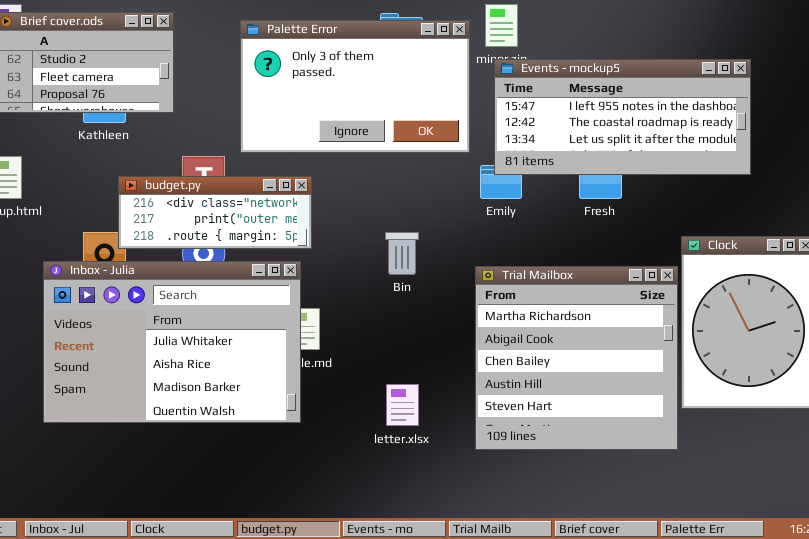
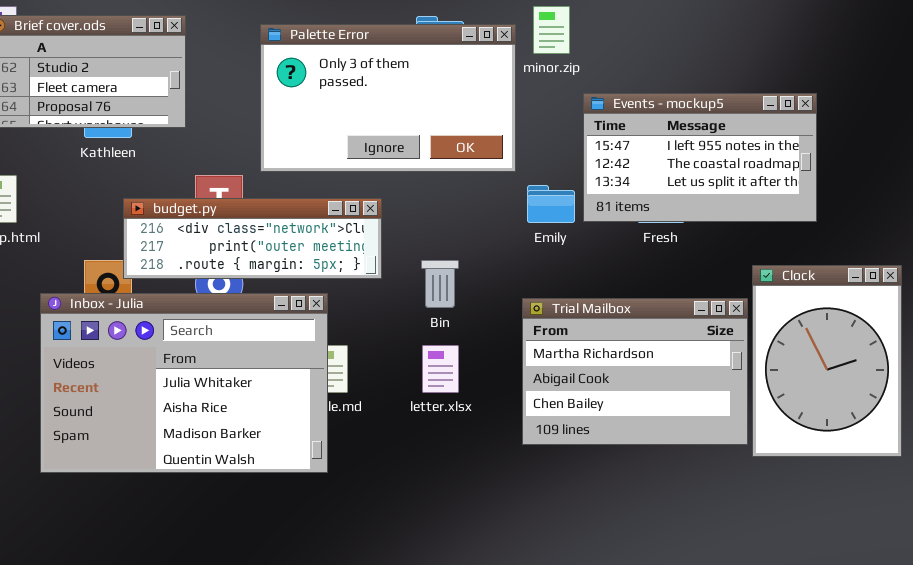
Events - mockup5: [494,59,751,175] -> [583,93,817,222], moved, resized
budget.py: [118,176,312,249] -> [123,198,382,279], resized
Trial Mailbox: [475,266,678,450] -> [522,298,748,445], resized
letter.xlsx: [386,384,419,426] -> [422,345,459,393], moved

